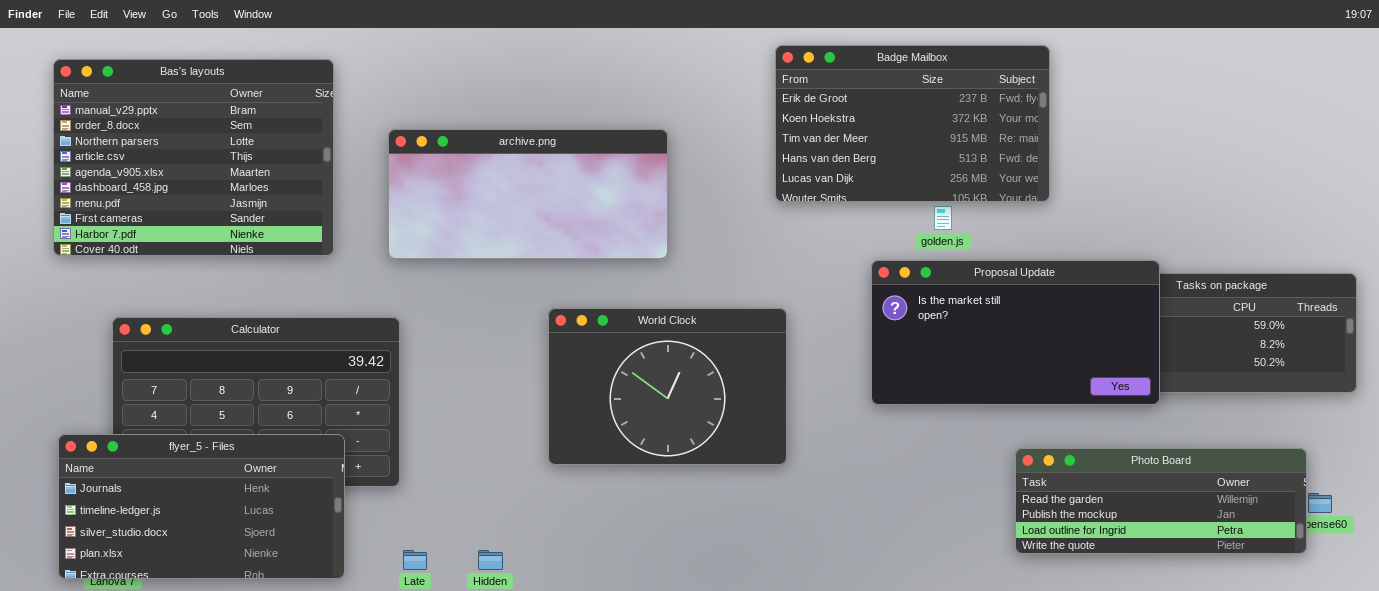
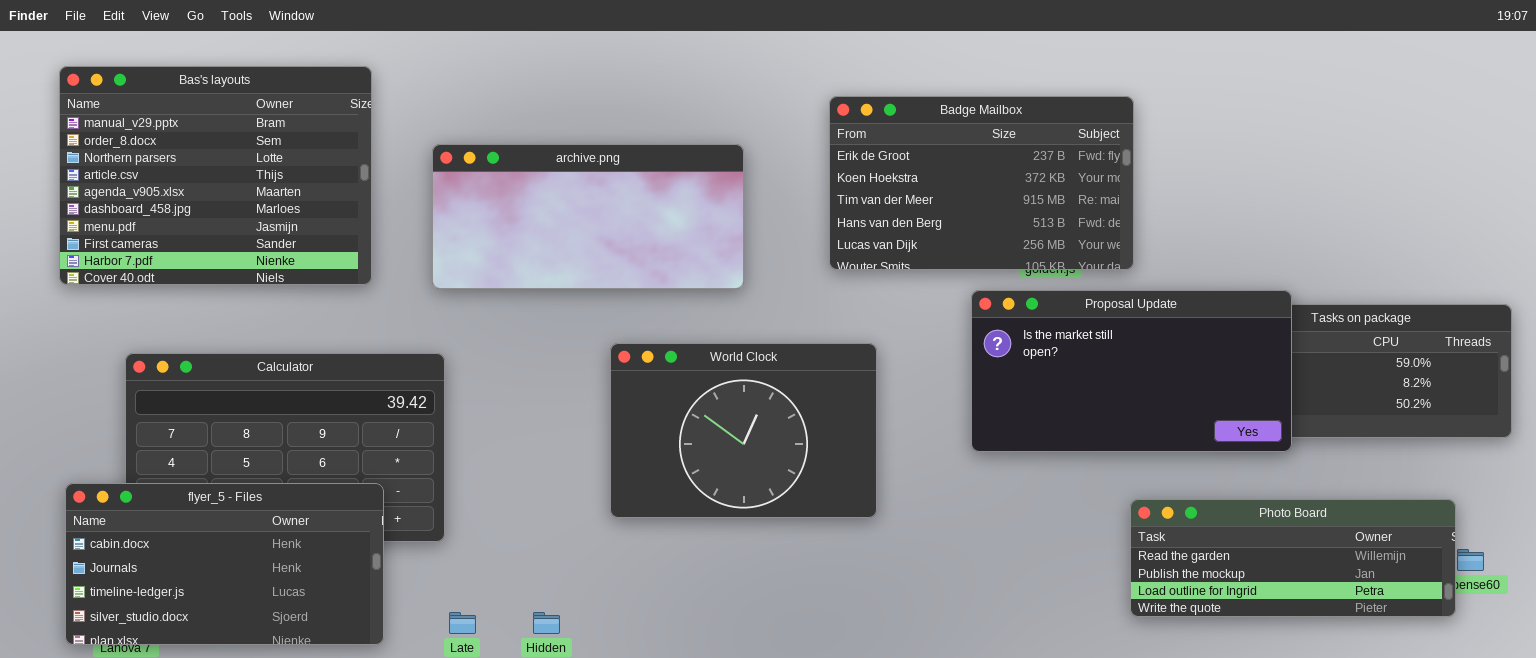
Badge Mailbox: [775,45,1050,202] -> [829,96,1134,270], moved
flyer_5 - Files: [58,434,345,579] -> [65,483,384,645], scrolled up 1 row

